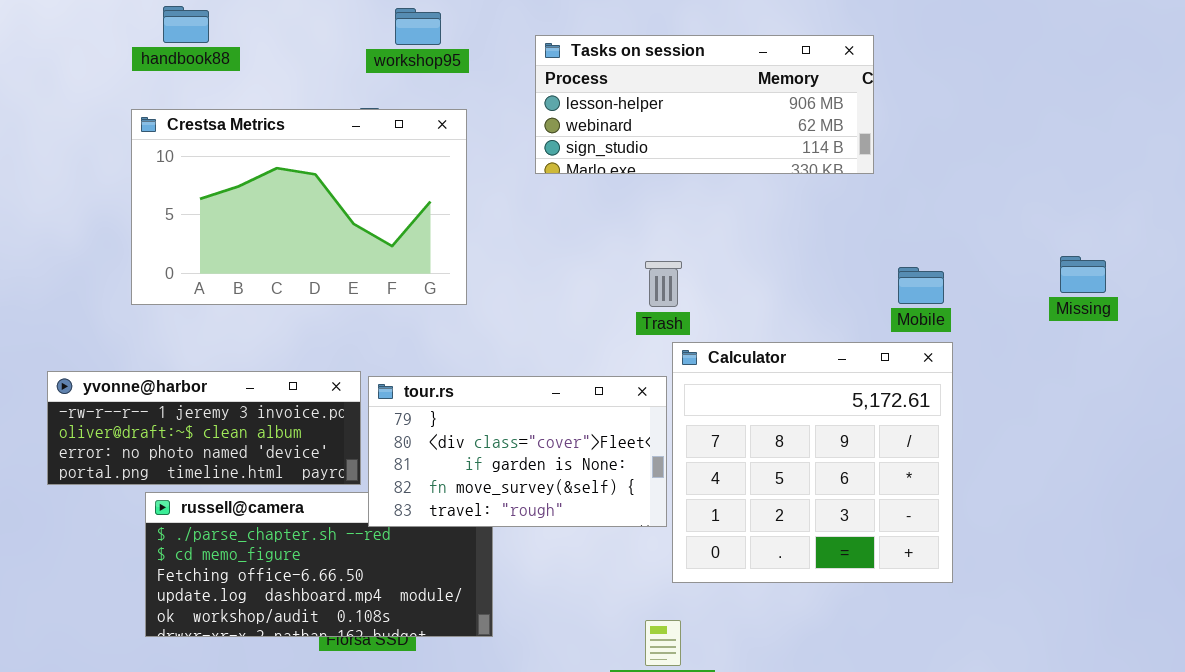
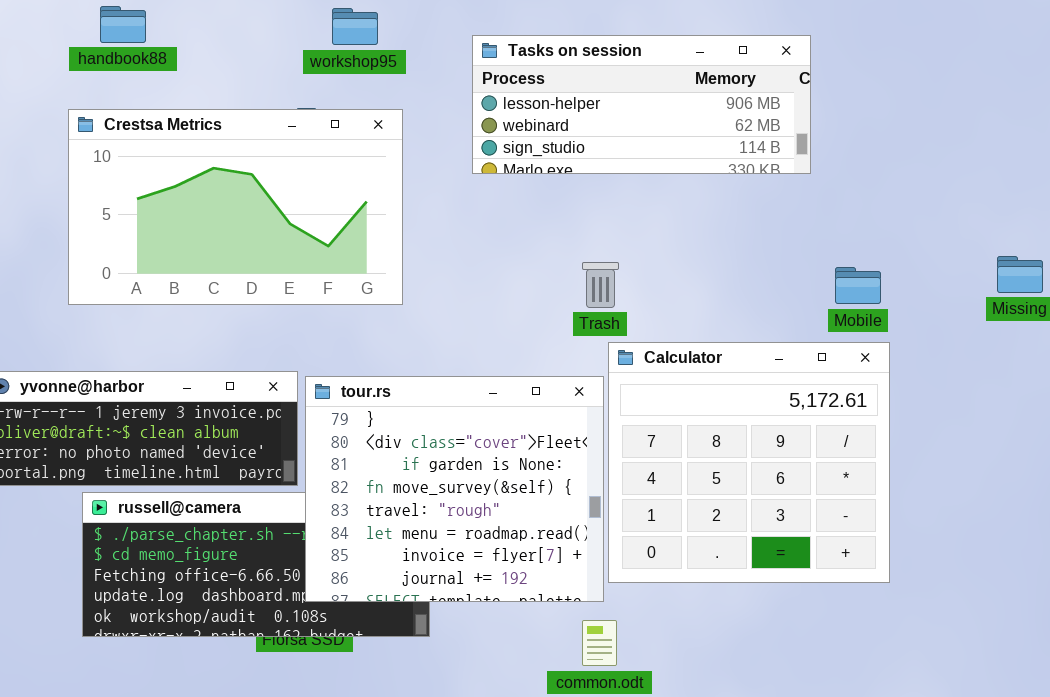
tour.rs: [368,376,667,527] -> [305,376,604,602], resized

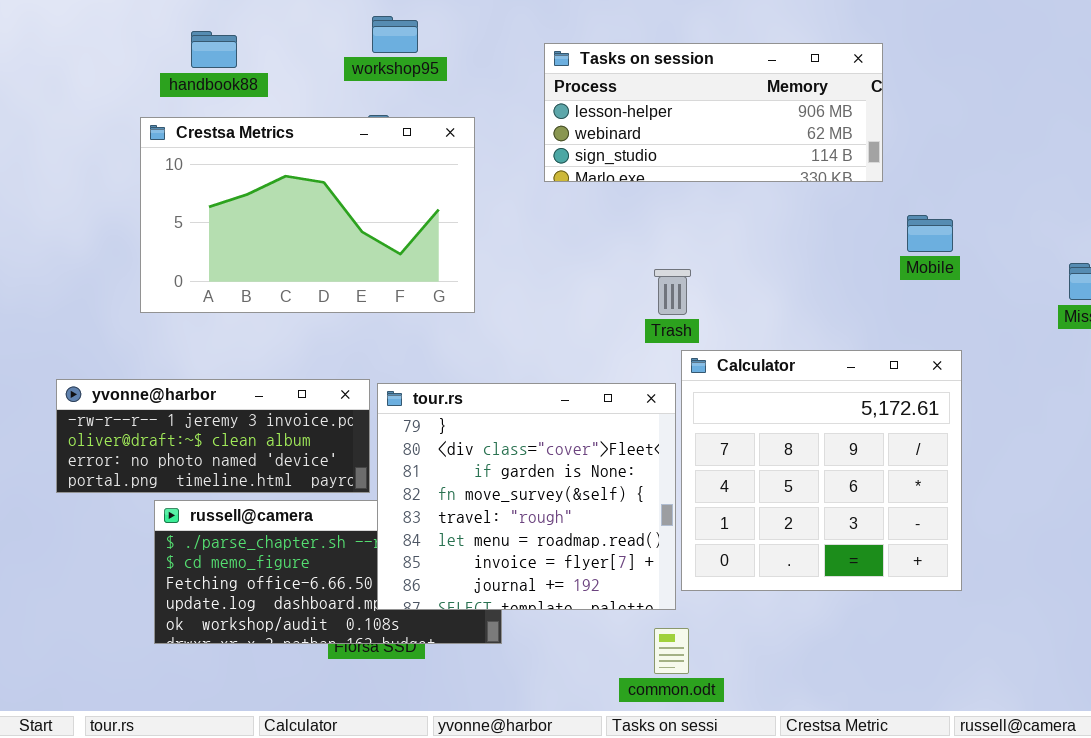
handbook88: [100,6,146,43] -> [191,31,237,68], moved
workshop95: [332,8,378,45] -> [372,16,418,53], moved
Mobile: [835,267,881,304] -> [907,215,953,252], moved

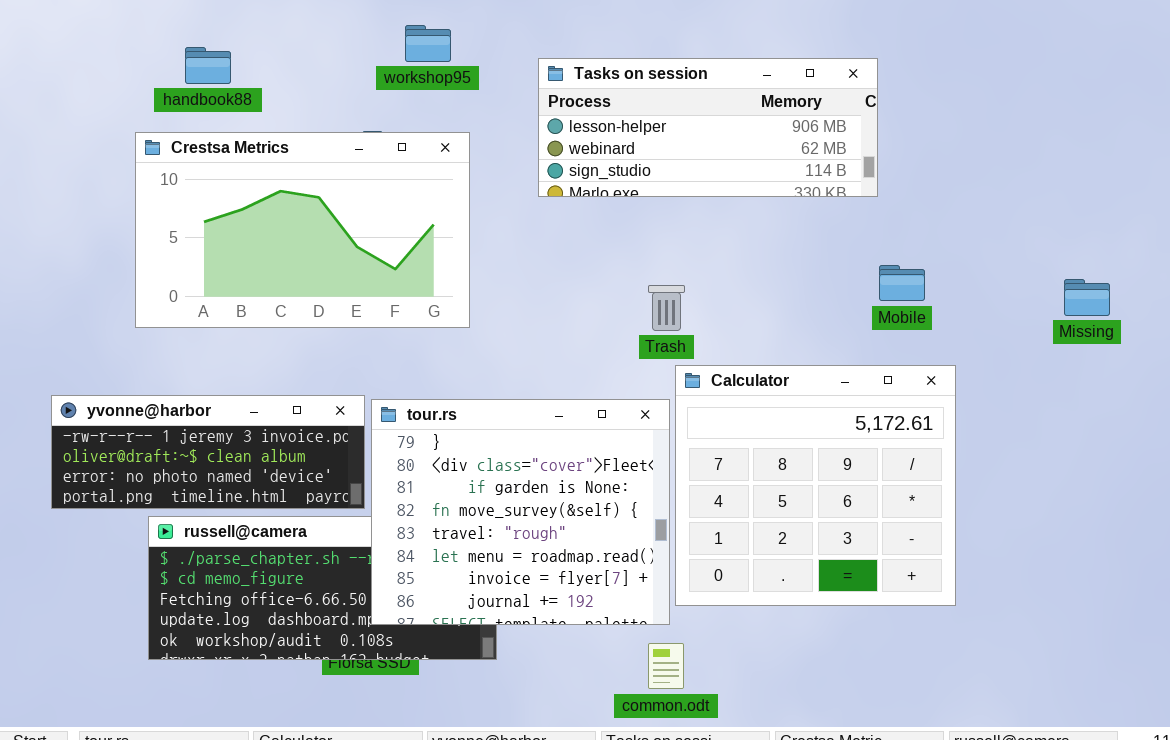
workshop95: [372,16,418,53] -> [405,25,451,62], moved
Mobile: [907,215,953,252] -> [879,265,925,301], moved

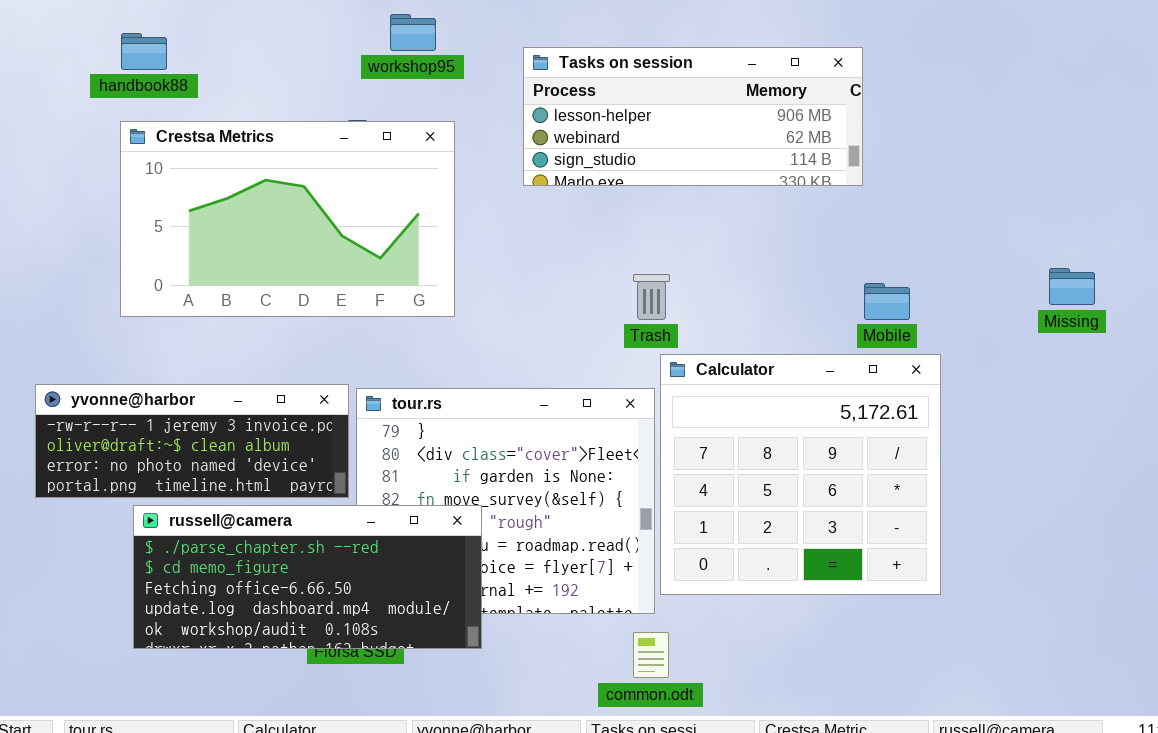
handbook88: [185,47,231,84] -> [121,33,167,70], moved
Mobile: [879,265,925,301] -> [864,283,910,320], moved
russell@camera: [148,516,497,660] -> [133,505,482,649], raised

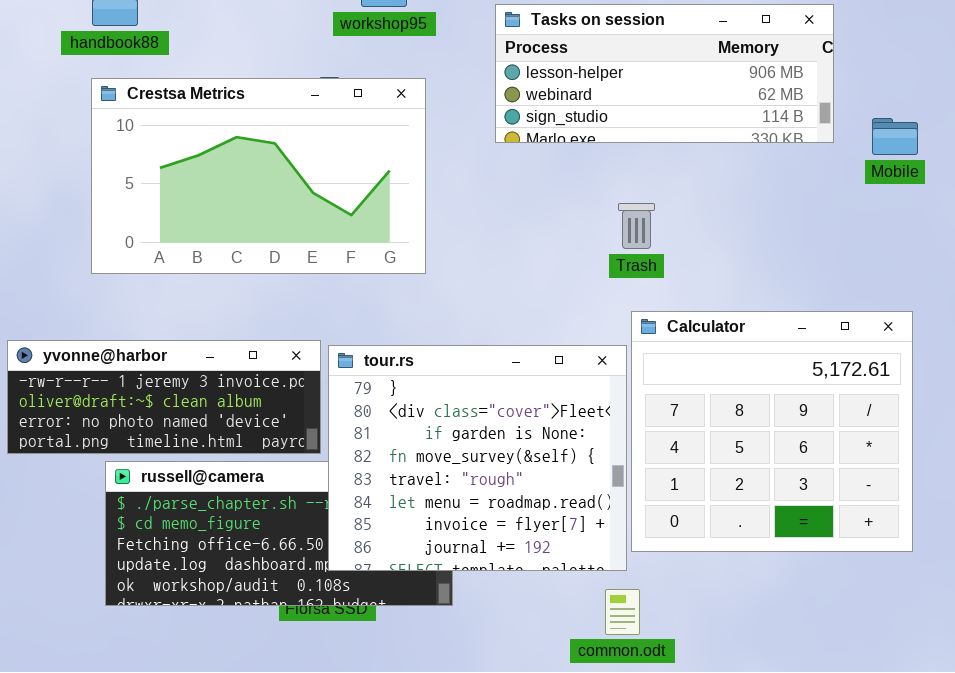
Trash: [633,274,670,320] -> [618,203,655,249], moved
Mobile: [864,283,910,320] -> [872,118,918,155], moved
tour.rs: [356,388,655,614] -> [328,345,627,571], raised

